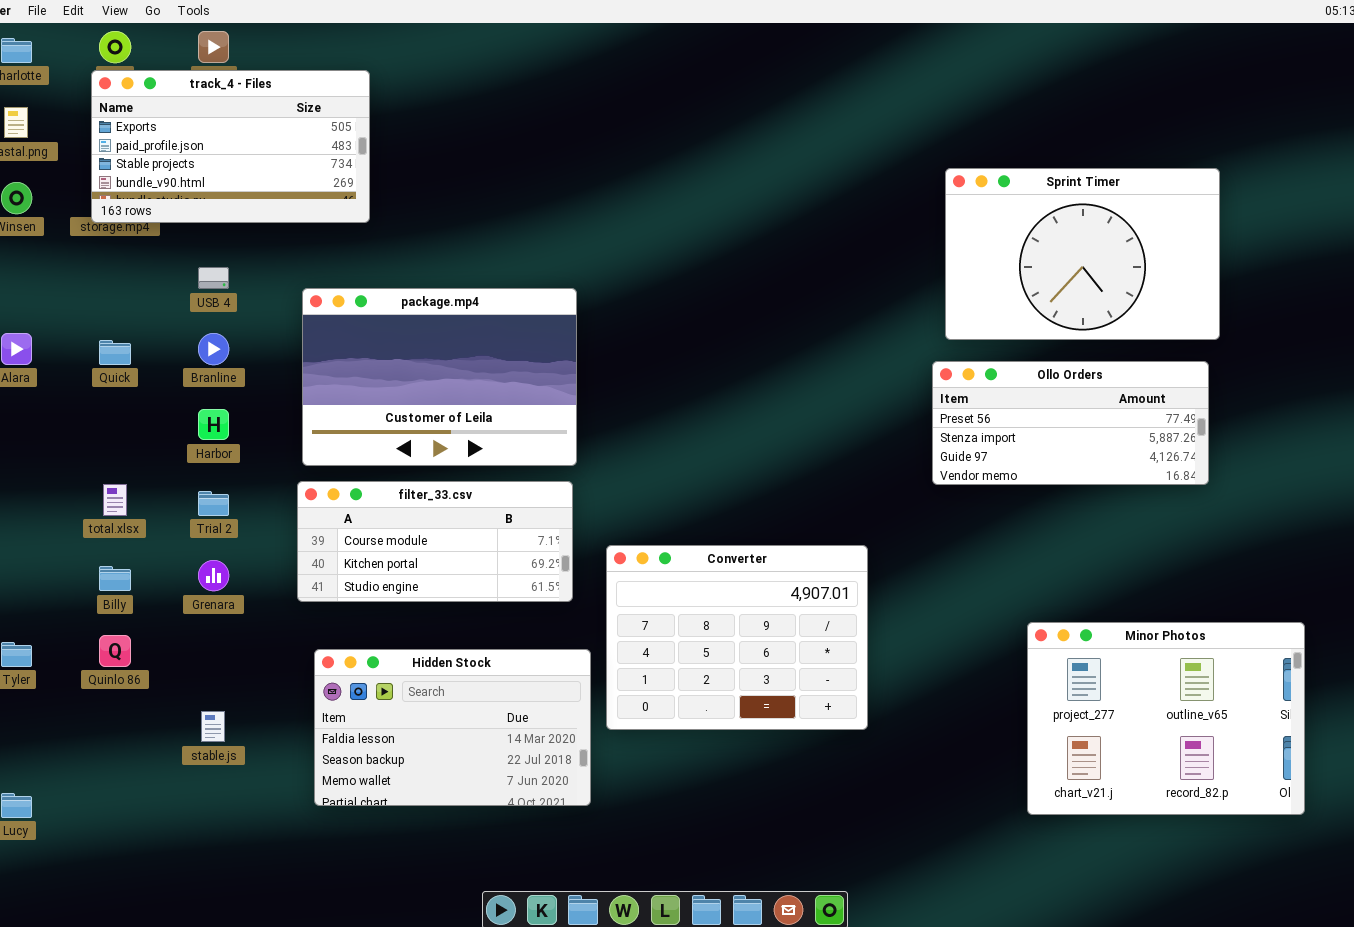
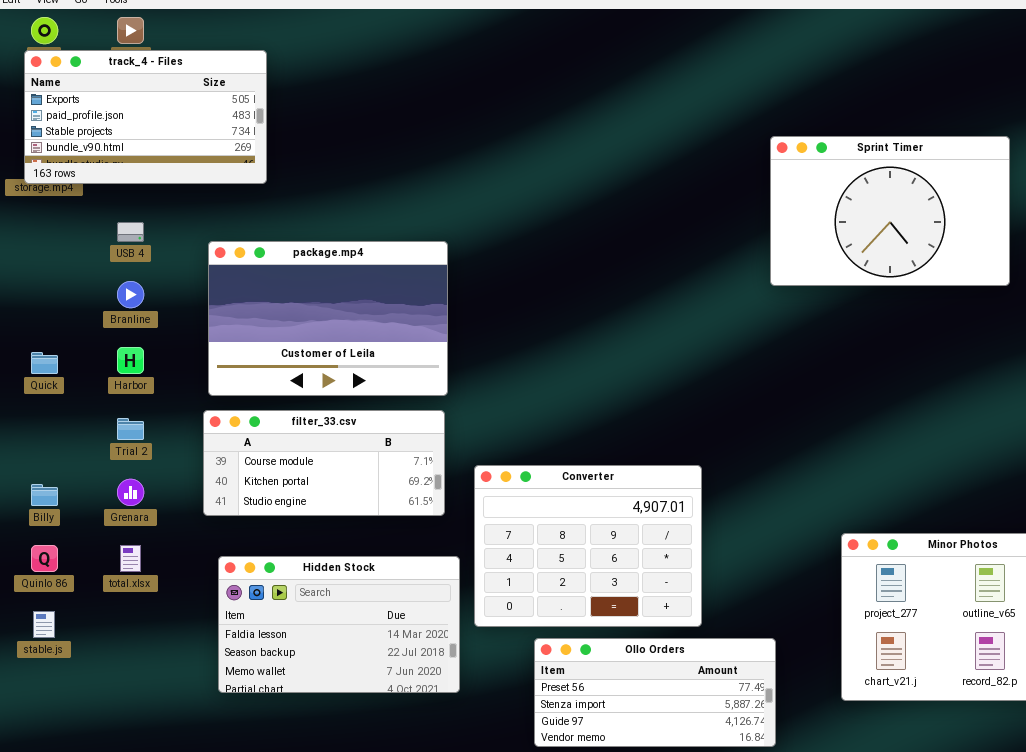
Quick: [99,340,131,365] -> [31,352,58,374], moved
Ollo Orders: [932,361,1209,485] -> [534,638,776,747], moved
total.xlsx: [103,484,127,516] -> [120,545,141,572], moved
stable.js: [201,711,225,742] -> [33,611,55,638], moved

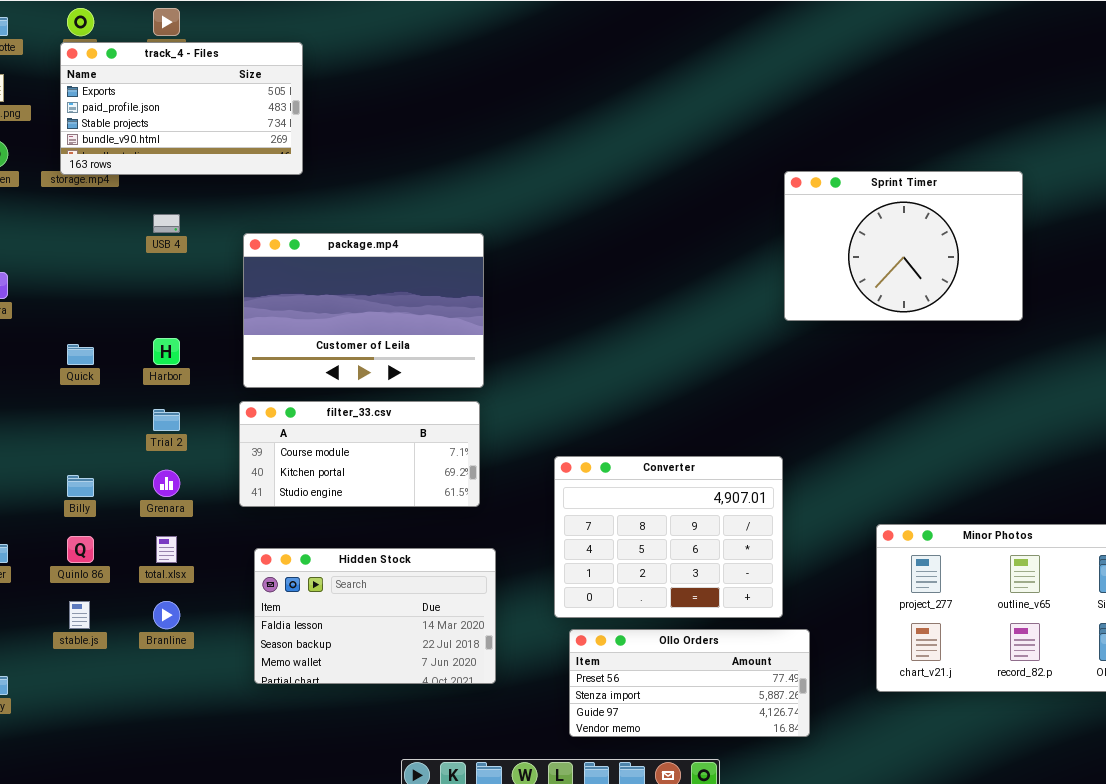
Sprint Timer: [770,136,1010,286] -> [784,171,1023,321], moved
Branline: [117,281,144,308] -> [153,601,180,629], moved
Converter: [474,465,702,627] -> [554,456,783,618], moved

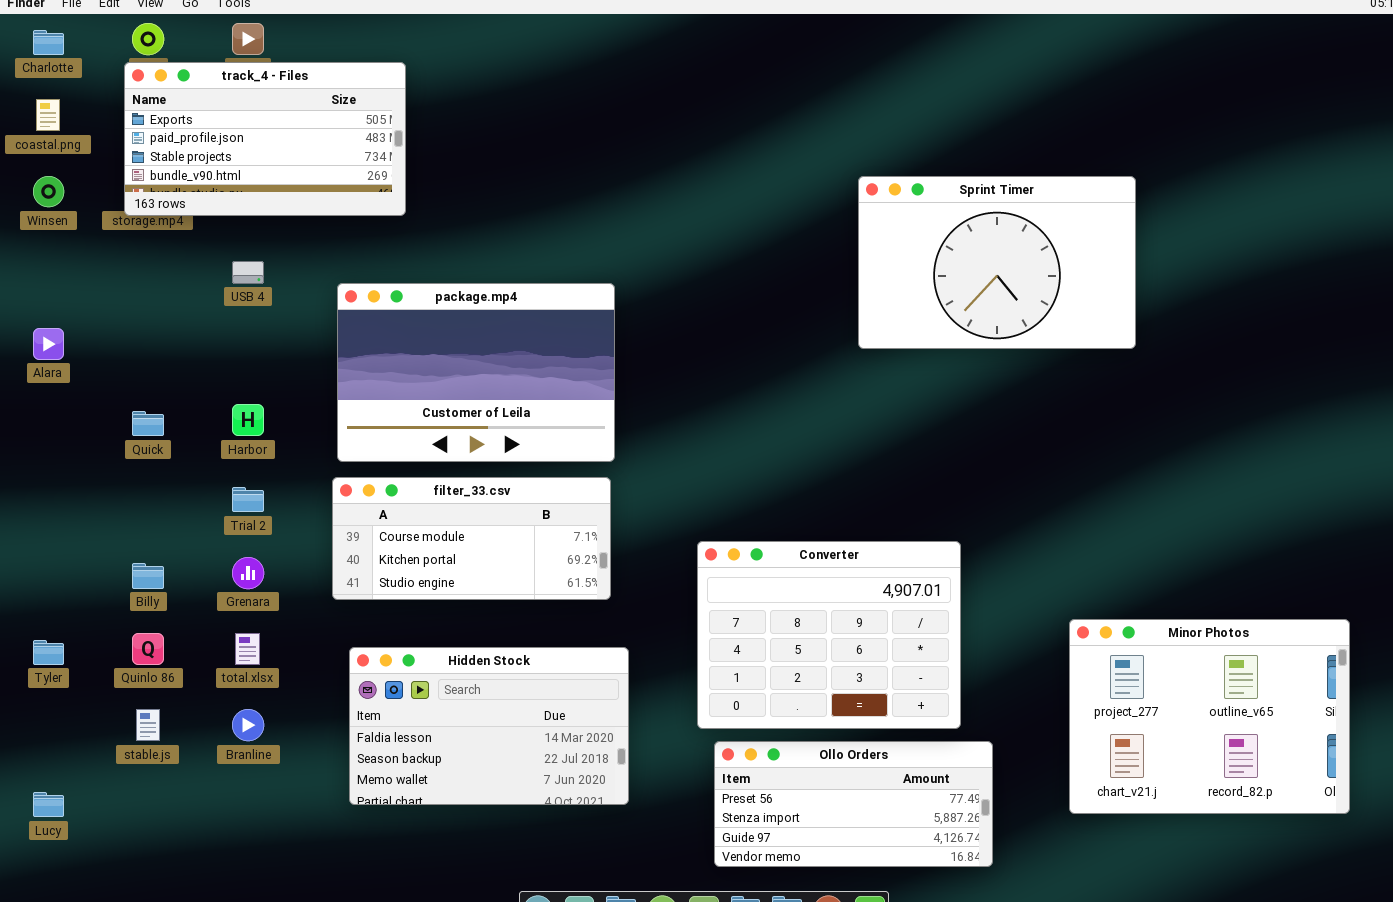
Sprint Timer: [784,171,1023,321] -> [858,176,1136,349], moved

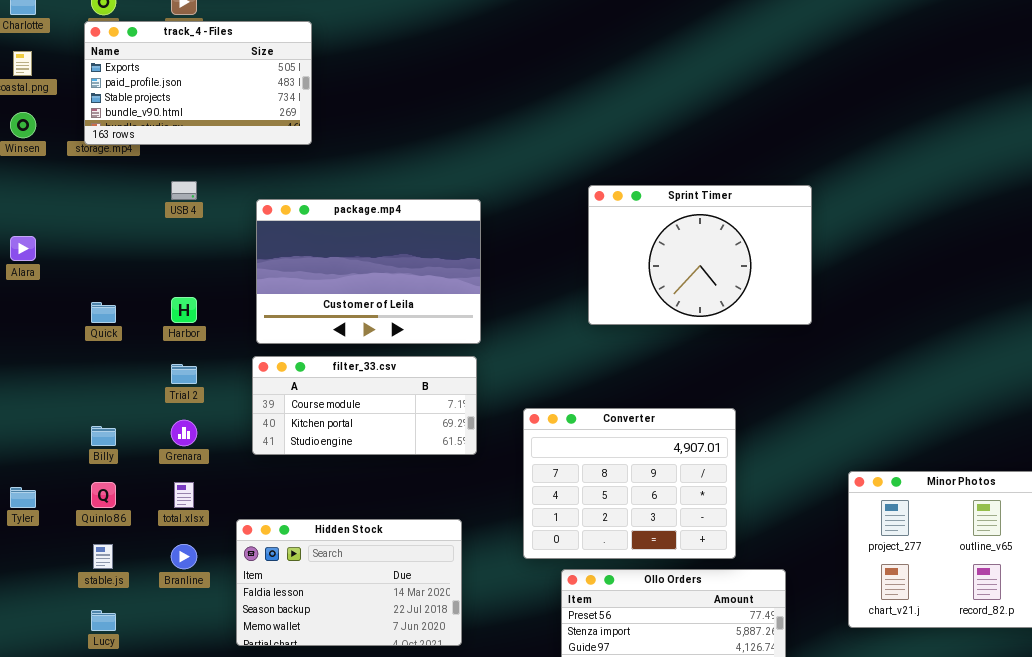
Sprint Timer: [858,176,1136,349] -> [588,185,812,325], moved
Converter: [697,541,961,729] -> [523,408,736,559], moved
Hidden Stock: [349,647,629,805] -> [236,519,462,646], moved
Lucy: [33,792,64,817] -> [91,610,116,631], moved

